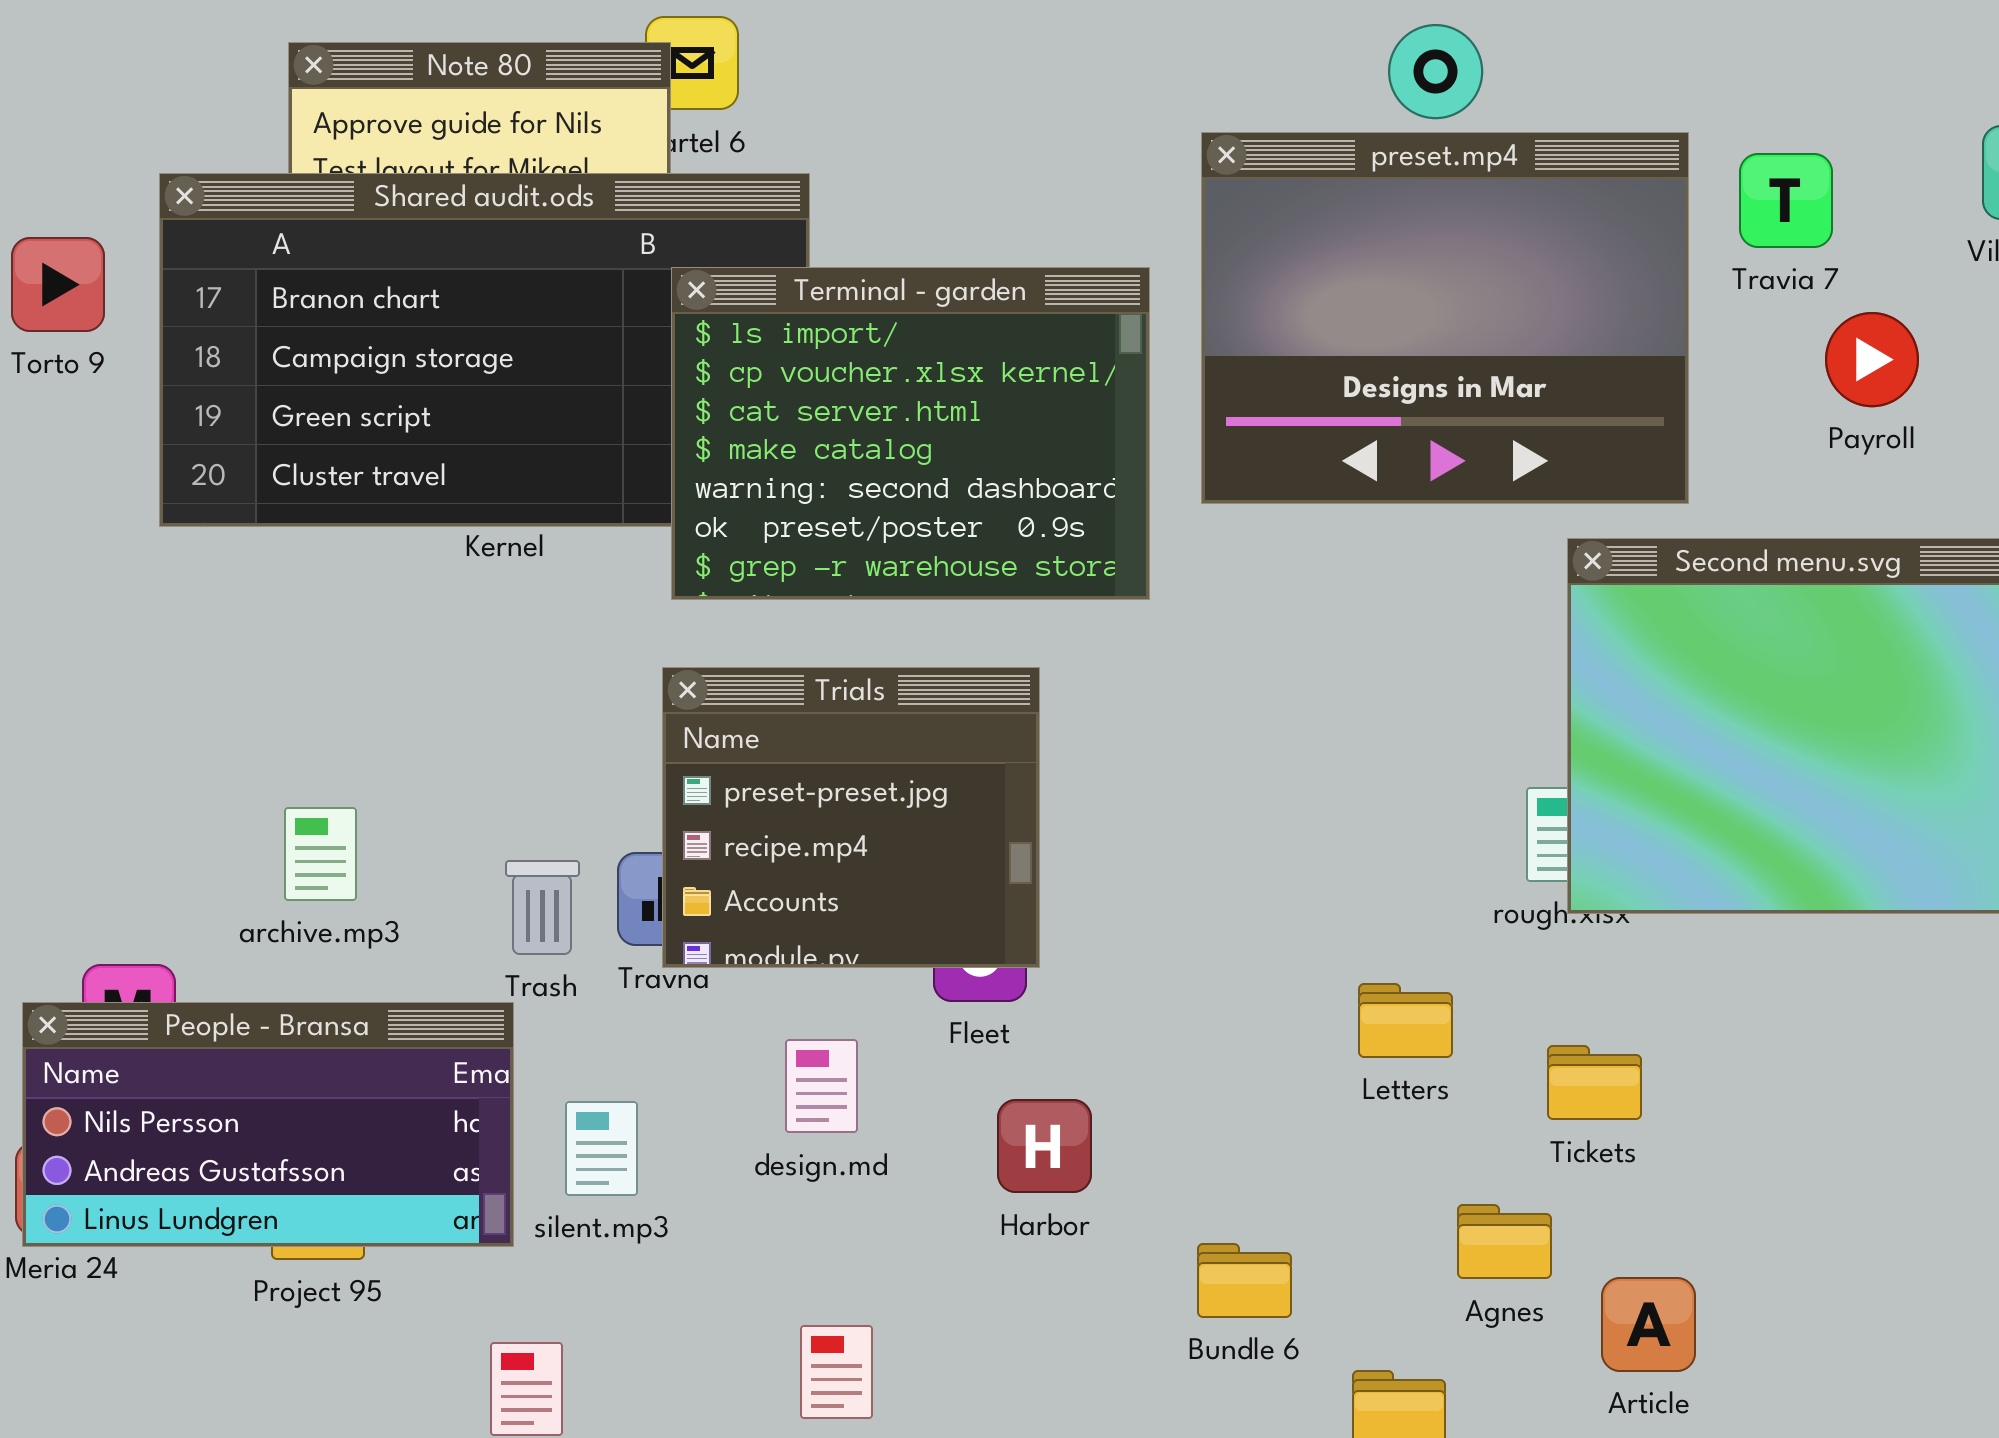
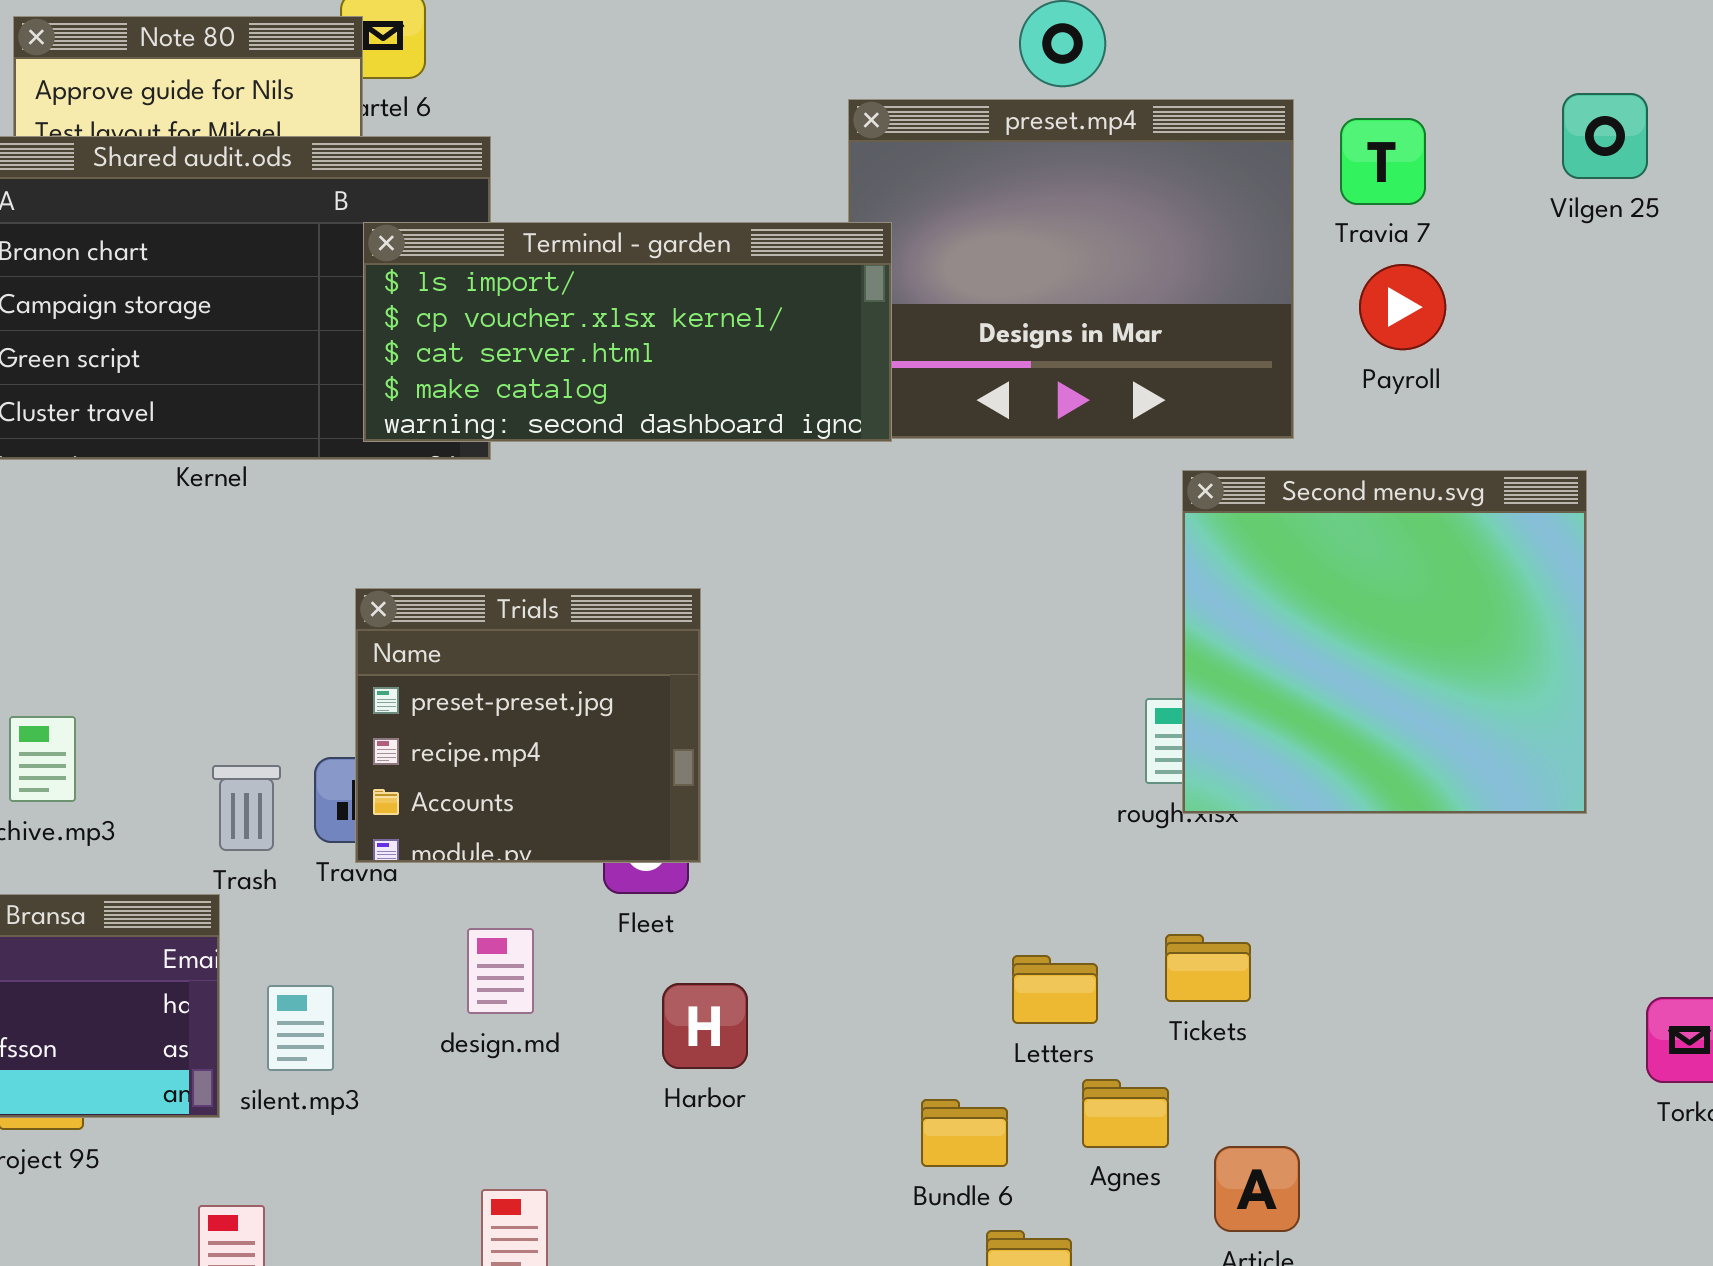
Terminal - garden: [671,267,1150,600] -> [363,222,892,442], resized
Payroll: [1825,312,1919,407] -> [1359,264,1446,350], moved
Letters: [1358,983,1453,1058] -> [1012,955,1098,1024], moved
Bundle 6: [1197,1243,1292,1318] -> [921,1099,1008,1167], moved

